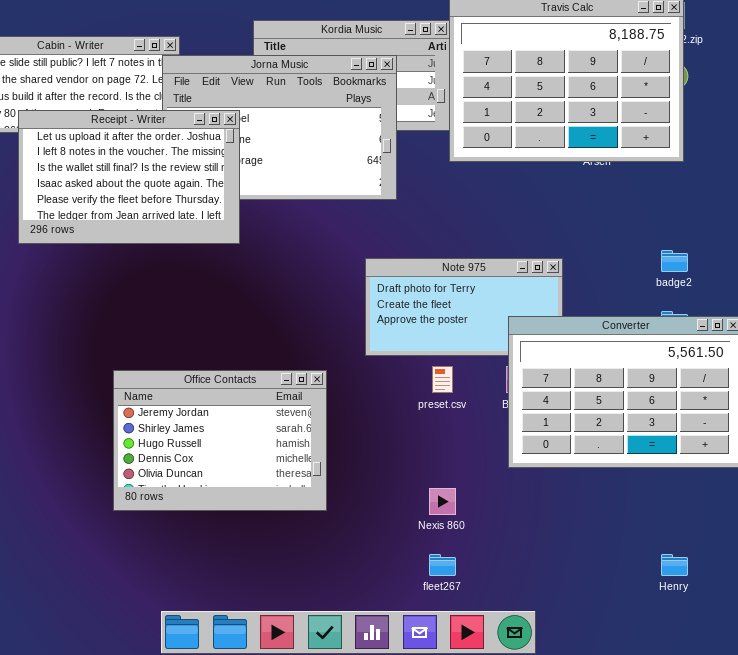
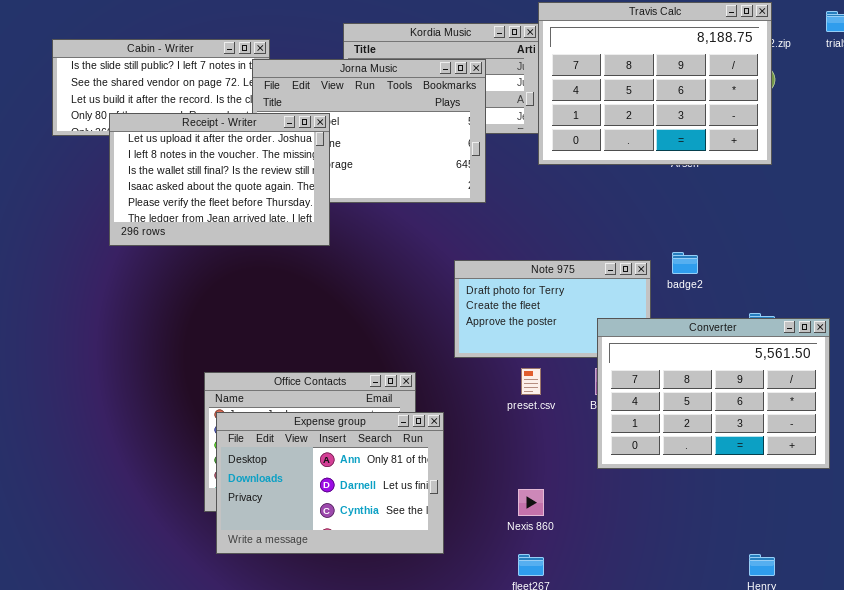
badge2: [661,250,688,272] -> [672,252,698,274], moved
Expense group: none -> [216,412,444,554], opened

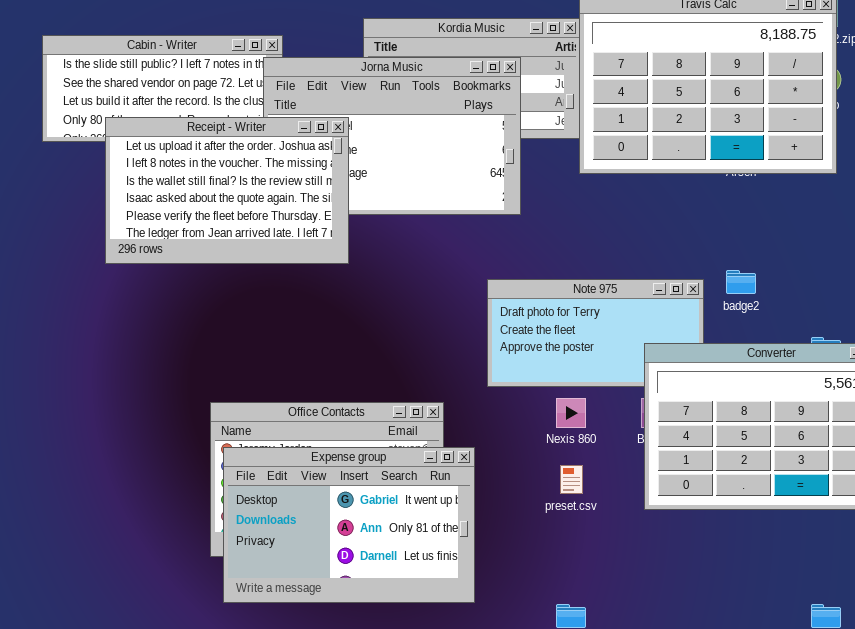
preset.csv: [521,368,541,395] -> [560,465,583,494], moved
Expense group: [216,412,444,554] -> [223,447,475,603], scrolled up 1 row
Nexis 860: [518,489,544,516] -> [556,398,586,428], moved

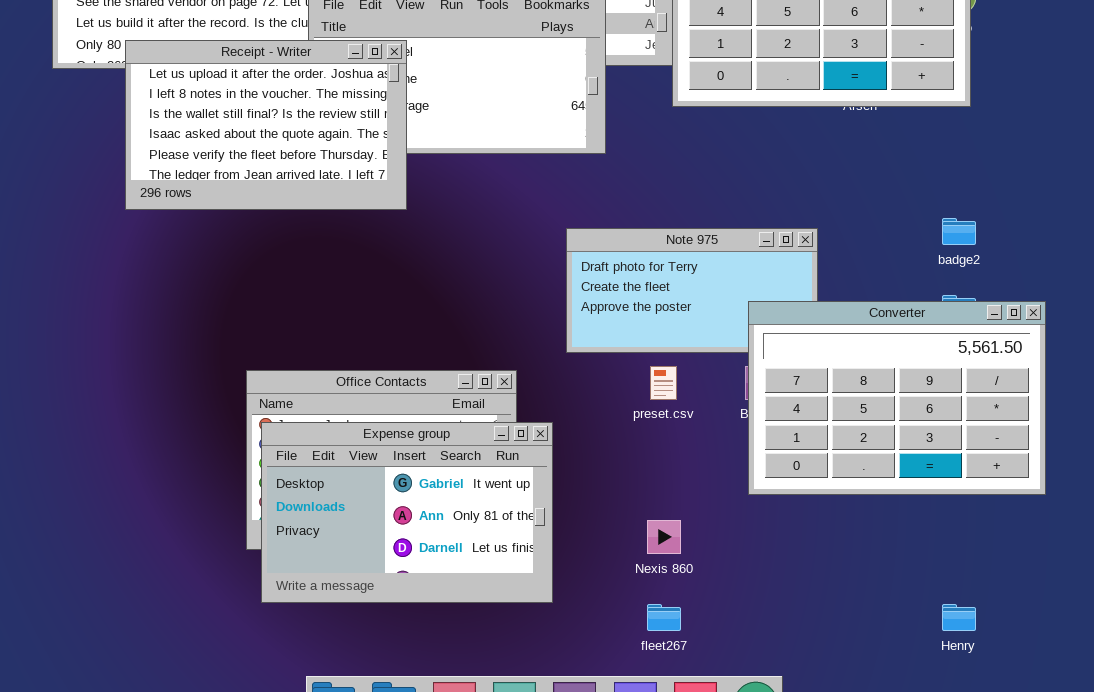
badge2: [726,270,756,294] -> [942,218,976,245], moved
Nexis 860: [556,398,586,428] -> [647,520,681,554], moved
preset.csv: [560,465,583,494] -> [650,366,677,400], moved

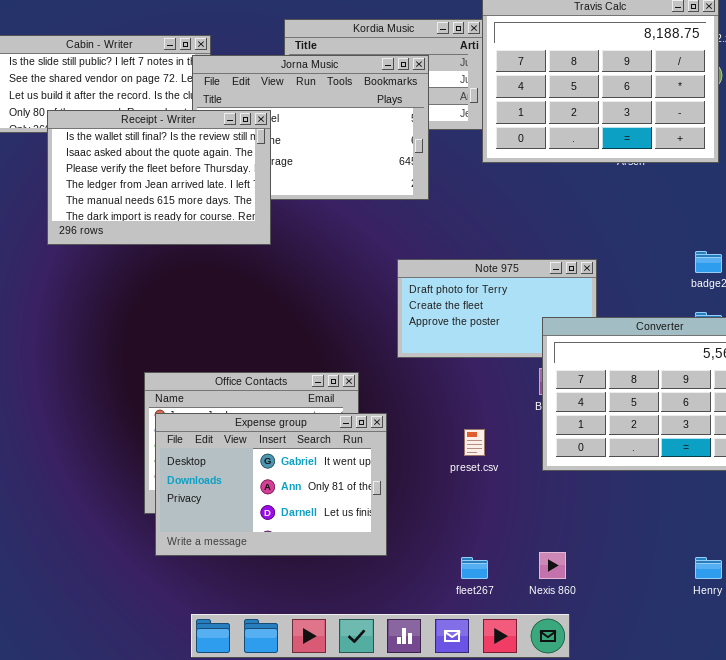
Receipt - Writer: [125,40,407,210] -> [47,110,271,245], scrolled down 2 rows
preset.csv: [650,366,677,400] -> [464,429,485,456], moved
Nexis 860: [647,520,681,554] -> [539,552,566,579], moved

